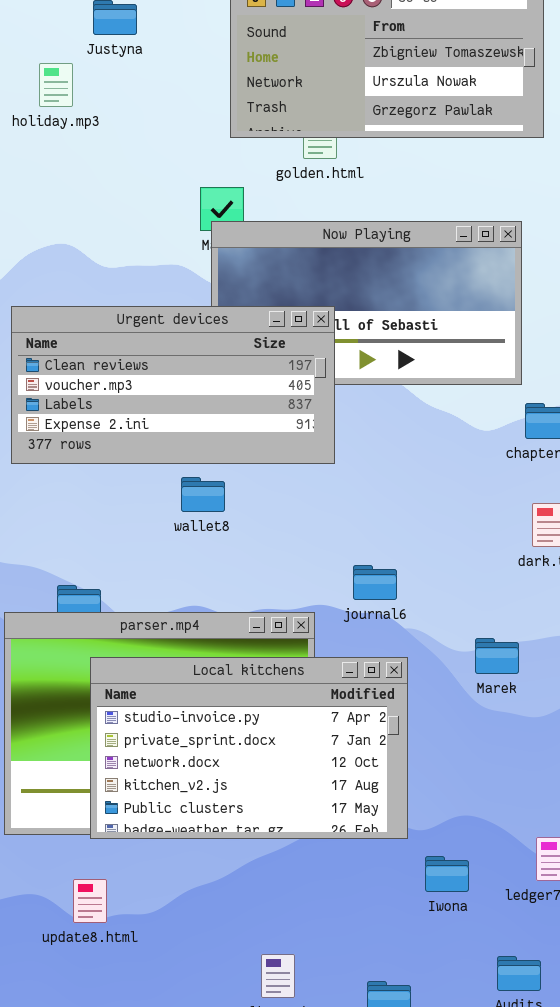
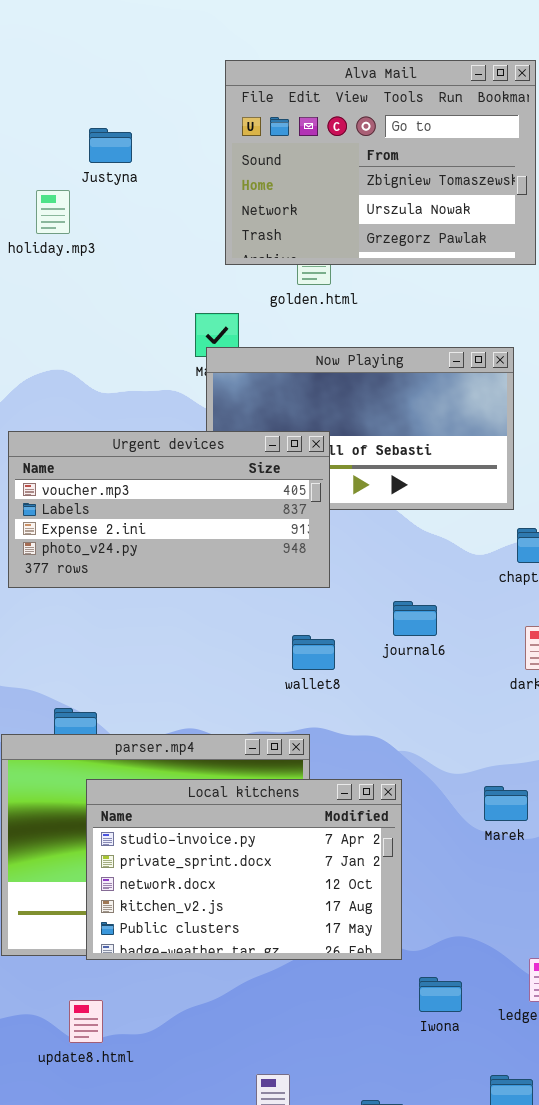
Urgent devices: [11,306,335,464] -> [8,431,330,588], scrolled down 1 row
wallet8: [181,477,225,512] -> [292,635,335,670], moved
journal6: [353,565,397,600] -> [393,601,437,636], moved
Marek: [475,638,519,674] -> [484,786,528,821], moved

